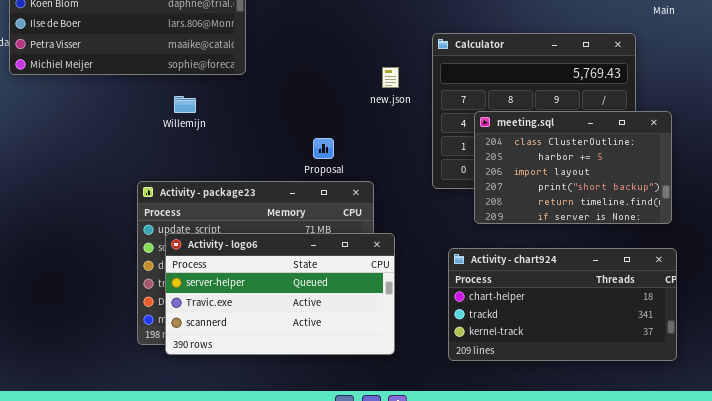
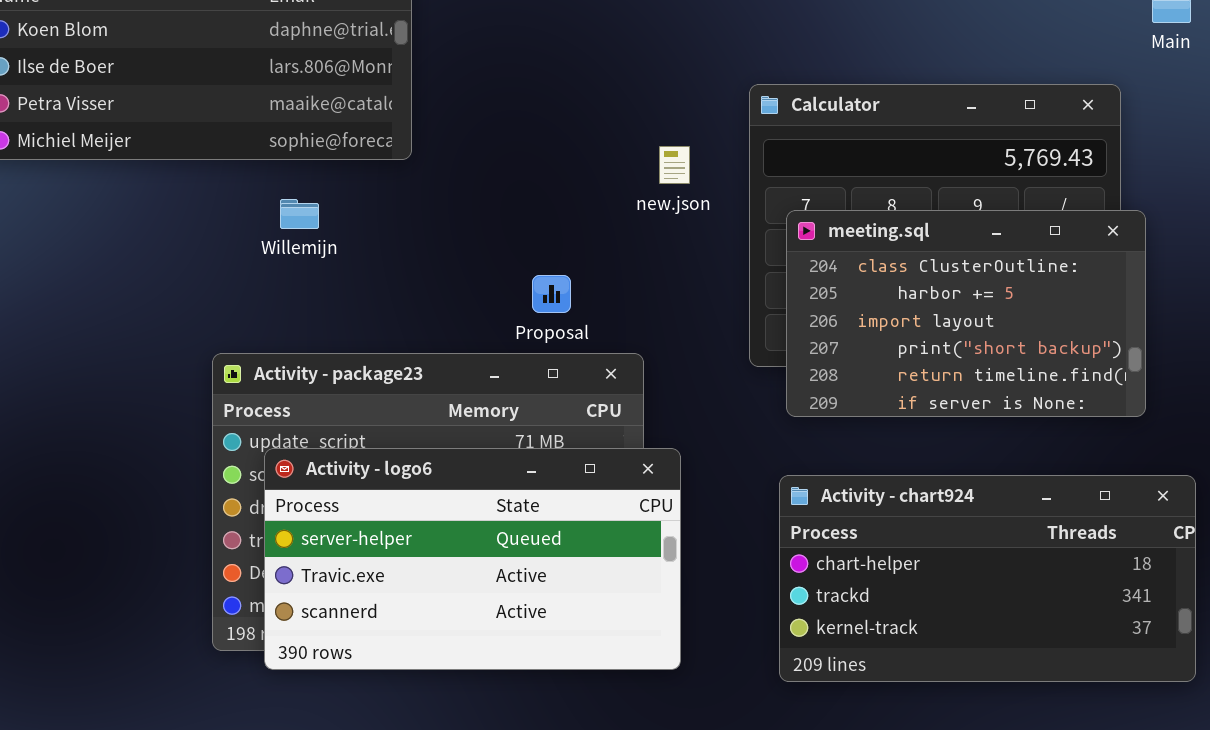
meeting.sql: [474,111,672,224] -> [786,210,1146,417], moved

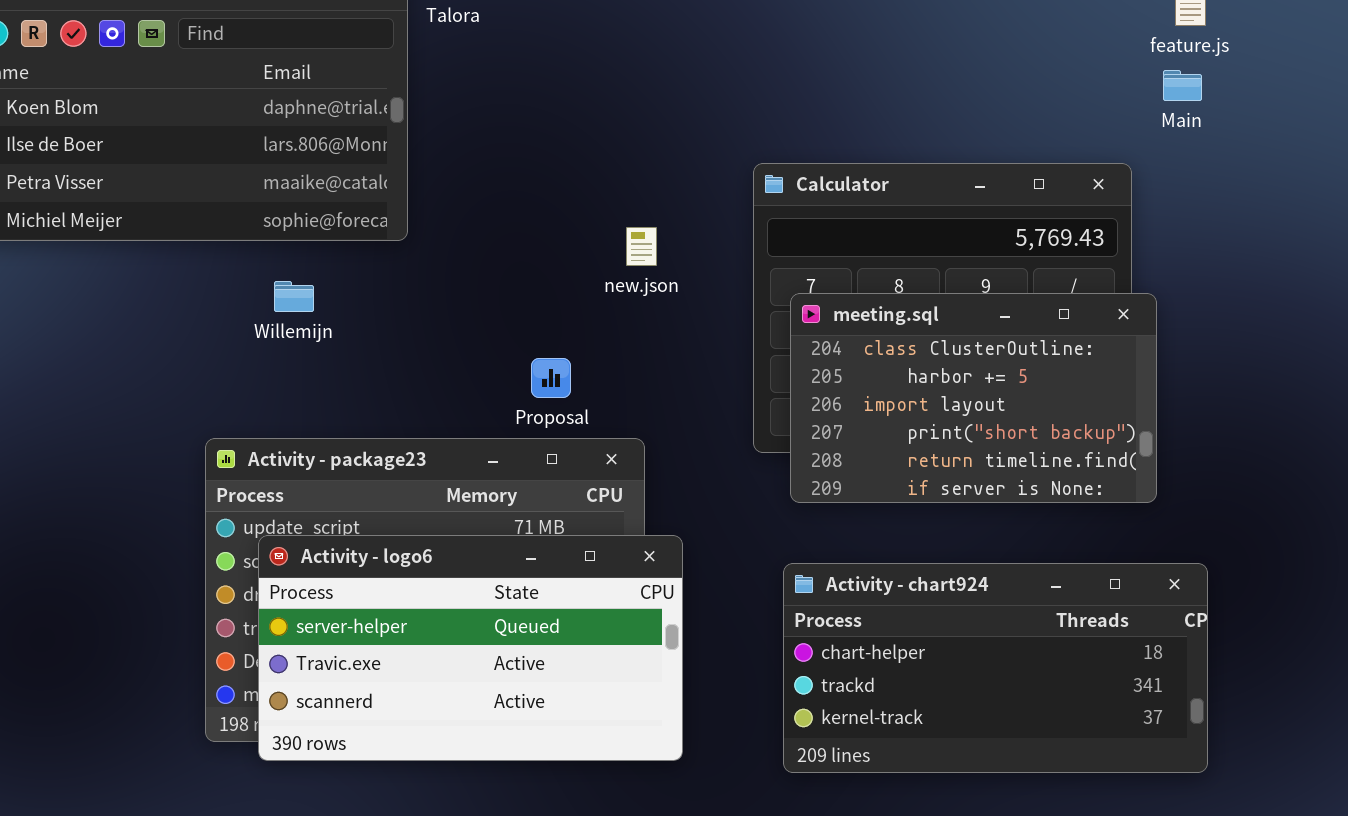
new.json: [659,146,690,184] -> [626,227,657,266], moved

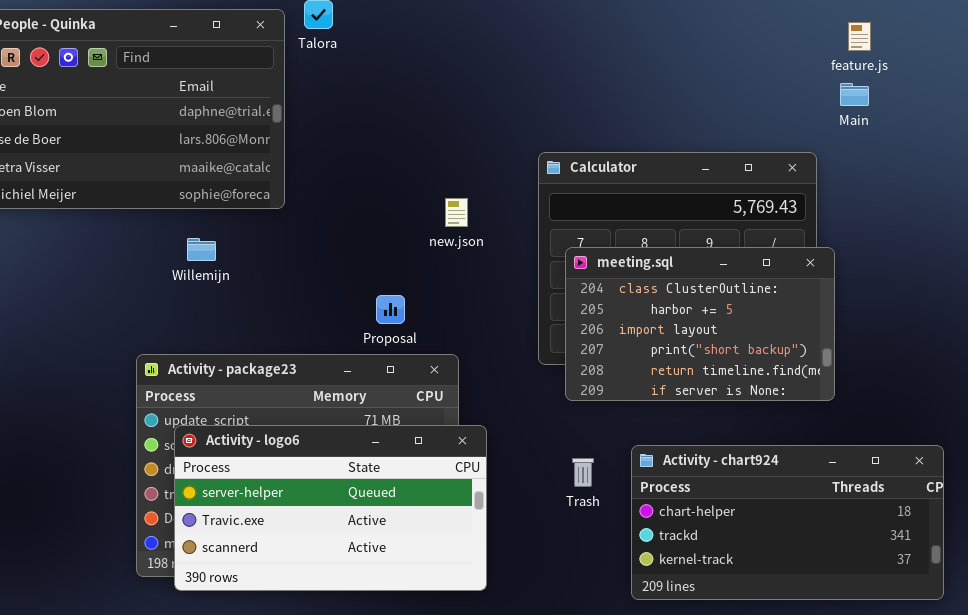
Activity - chart924: [783,563,1208,773] -> [631,445,944,600], moved

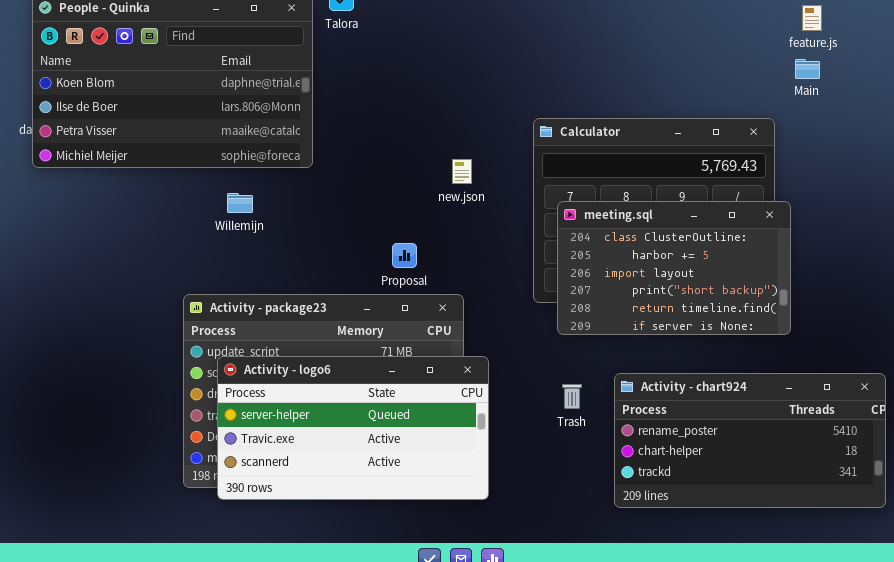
Activity - chart924: [631,445,944,600] -> [614,373,886,508], scrolled up 1 row

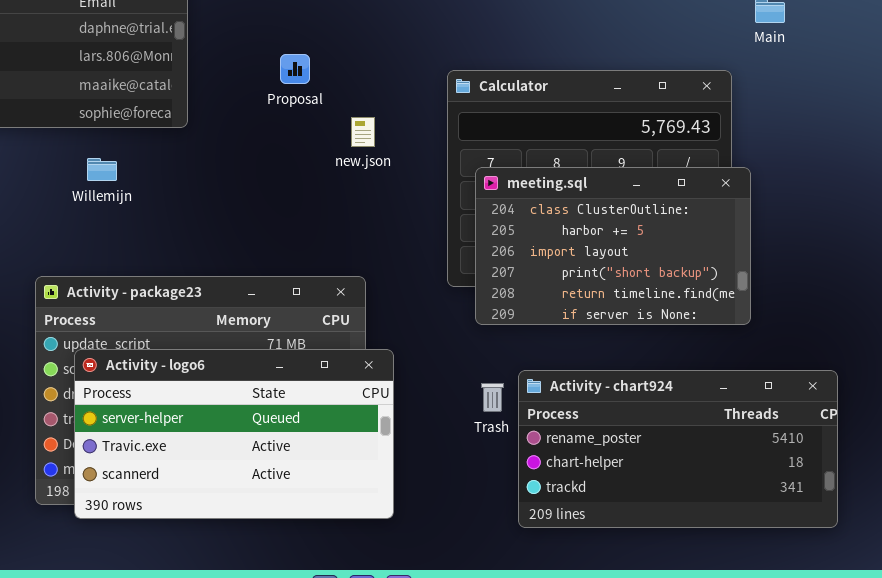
Proposal: [392,243,417,268] -> [280,54,310,84], moved
Activity - chart924: [614,373,886,508] -> [518,370,838,528], moved

